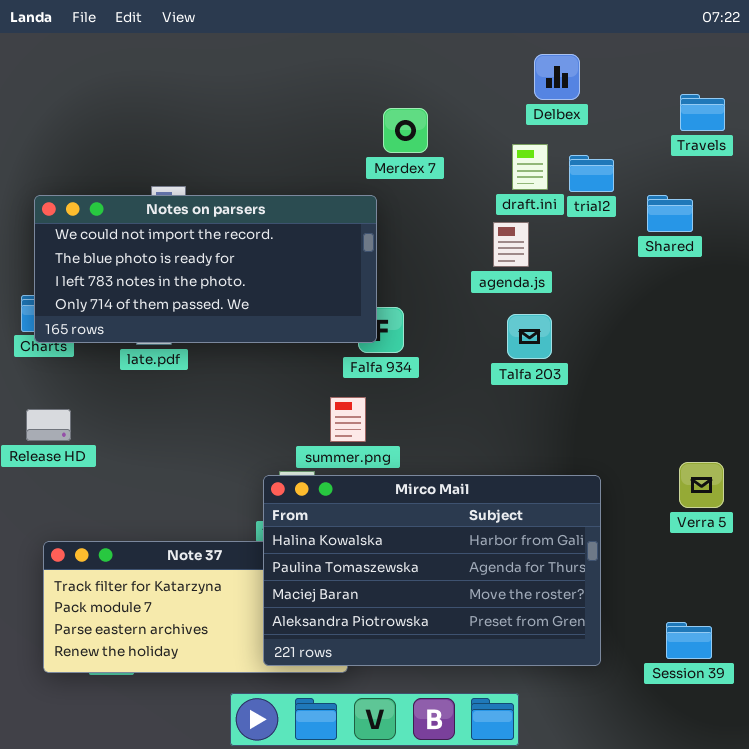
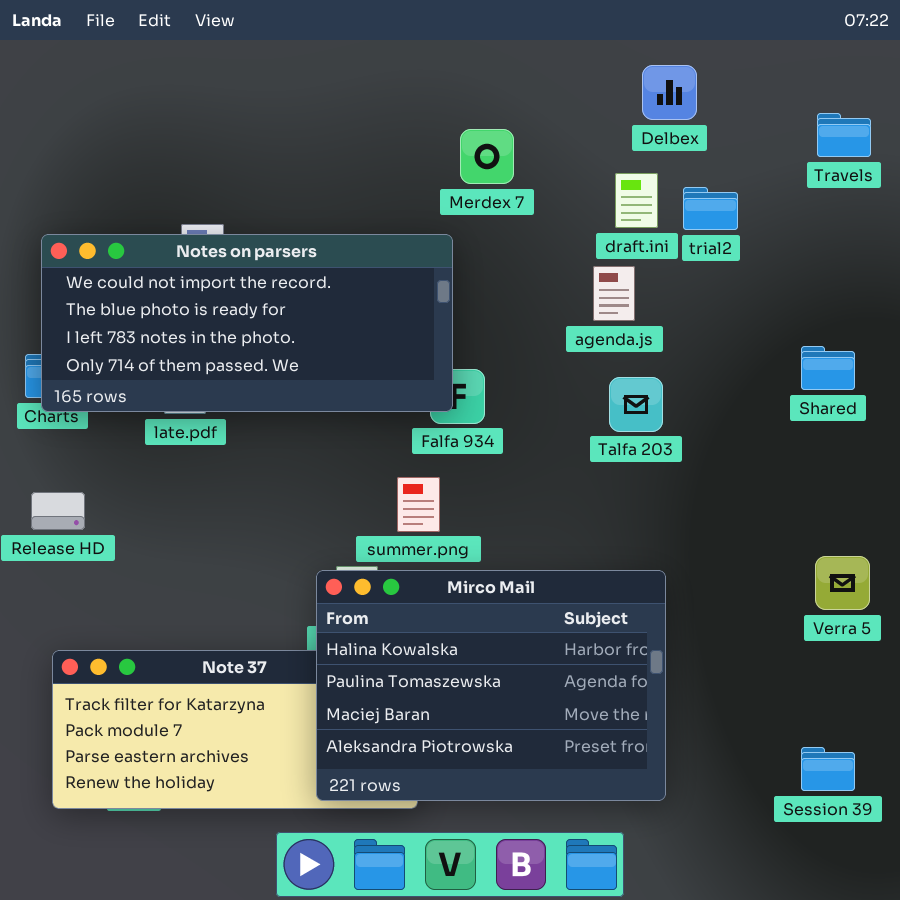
Shared: [647,195,693,232] -> [801,346,855,390], moved
Mirco Mail: [263,475,601,666] -> [316,570,666,801], resized

